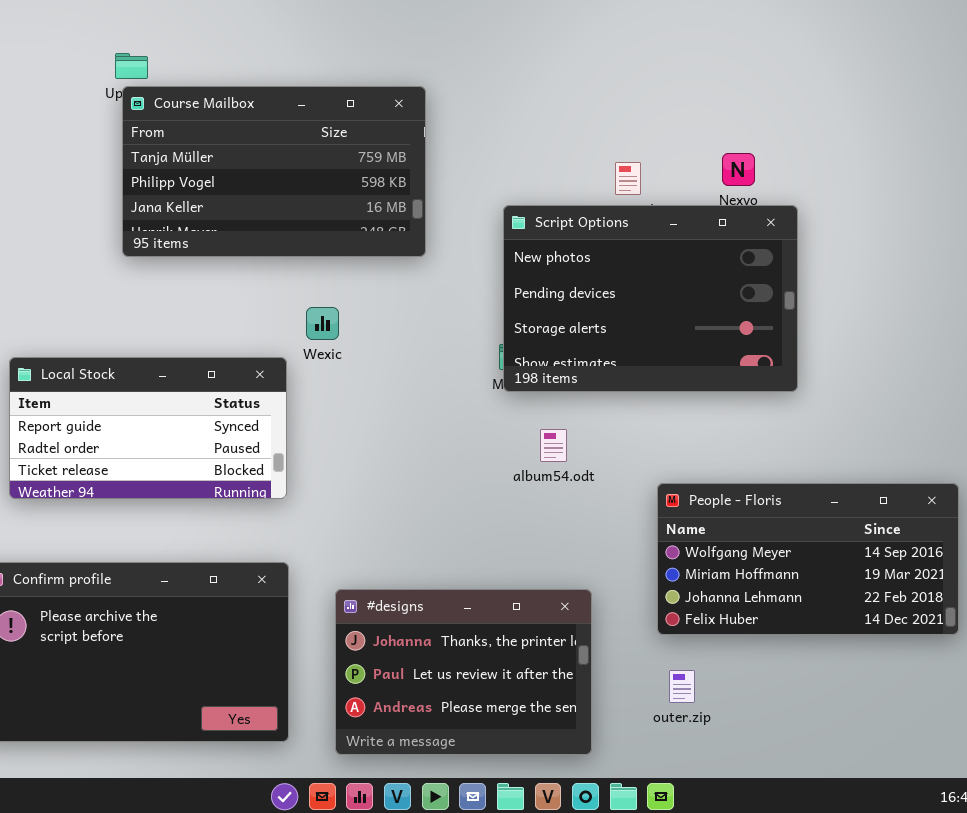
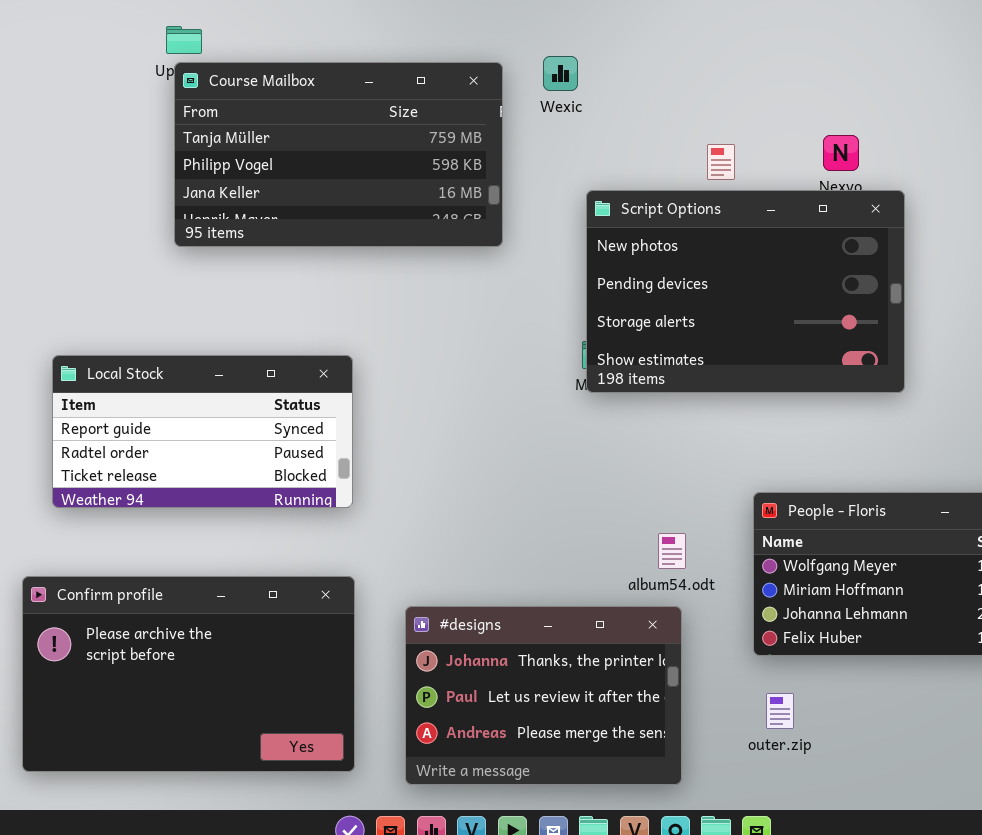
Wexic: [306,307,339,340] -> [543,56,578,91], moved
album54.odt: [540,429,567,462] -> [658,533,686,569], moved

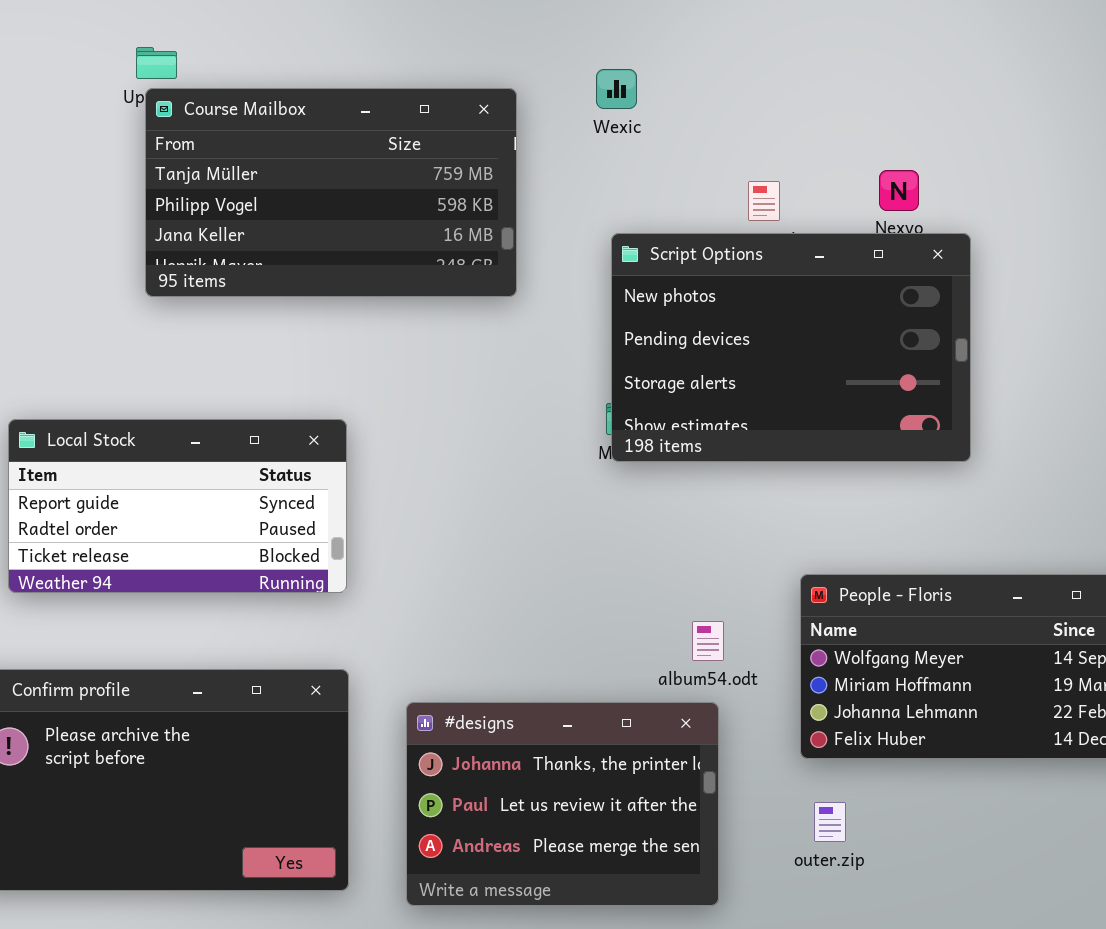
Wexic: [543,56,578,91] -> [596,69,637,109], moved

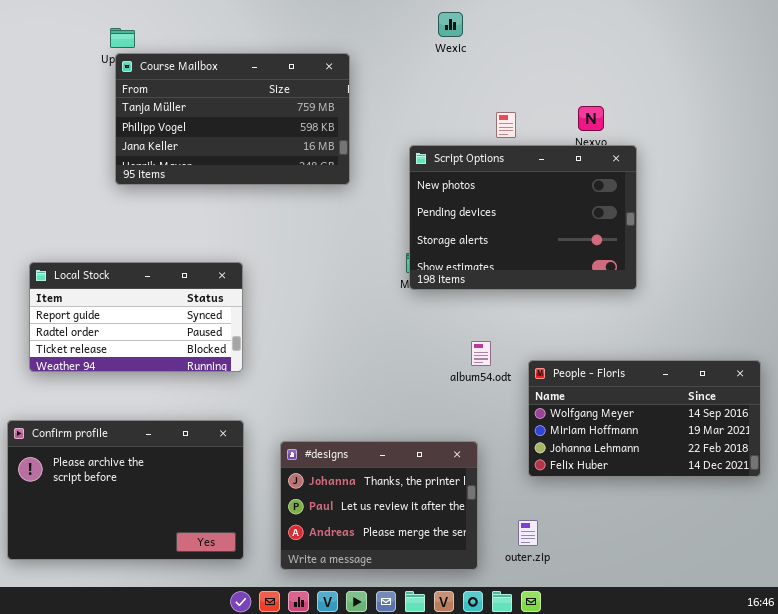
Wexic: [596,69,637,109] -> [438,12,463,37], moved
album54.odt: [692,621,724,661] -> [471,341,491,366], moved
outer.zip: [814,802,846,842] -> [518,520,538,546], moved

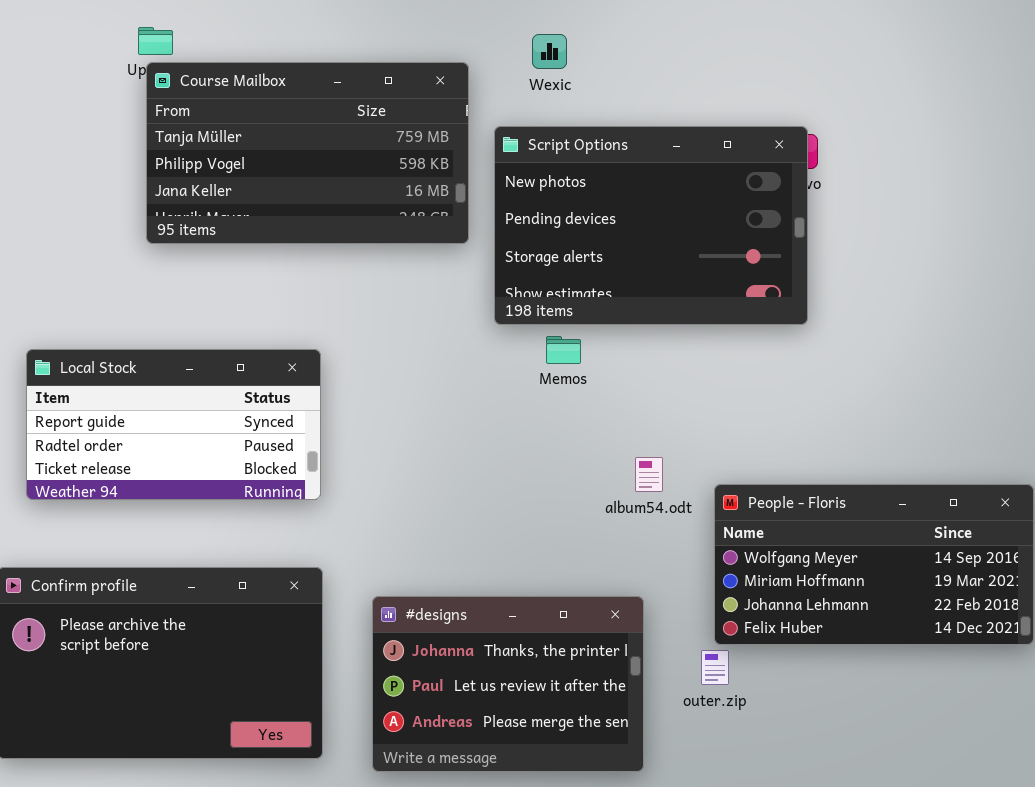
Wexic: [438,12,463,37] -> [532,34,567,69], moved
Script Options: [409,145,637,290] -> [494,126,808,325], moved
outer.zip: [518,520,538,546] -> [701,650,729,685], moved

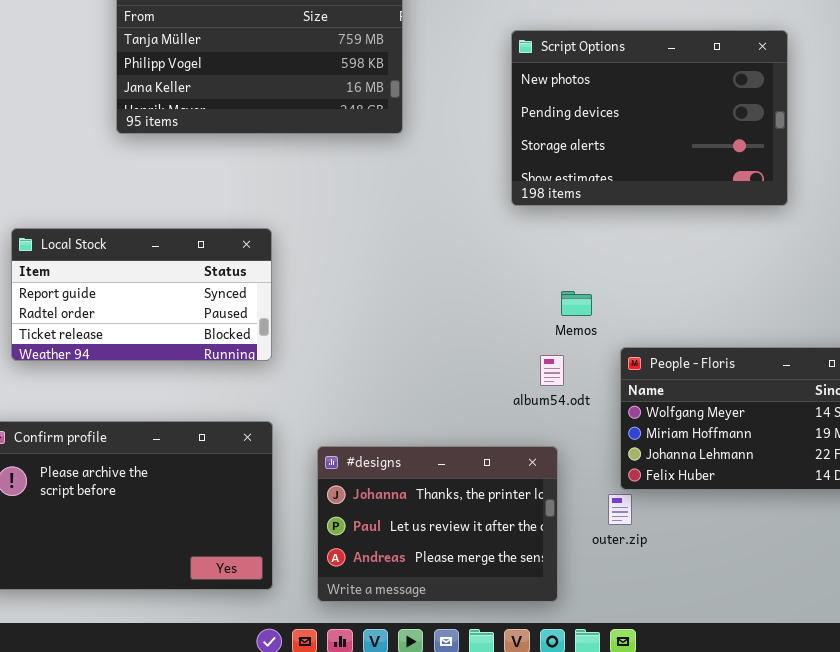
Script Options: [494,126,808,325] -> [511,30,788,206], moved
Memos: [546,336,581,364] -> [561,291,592,316], moved
album54.odt: [635,457,663,492] -> [540,355,564,386], moved

